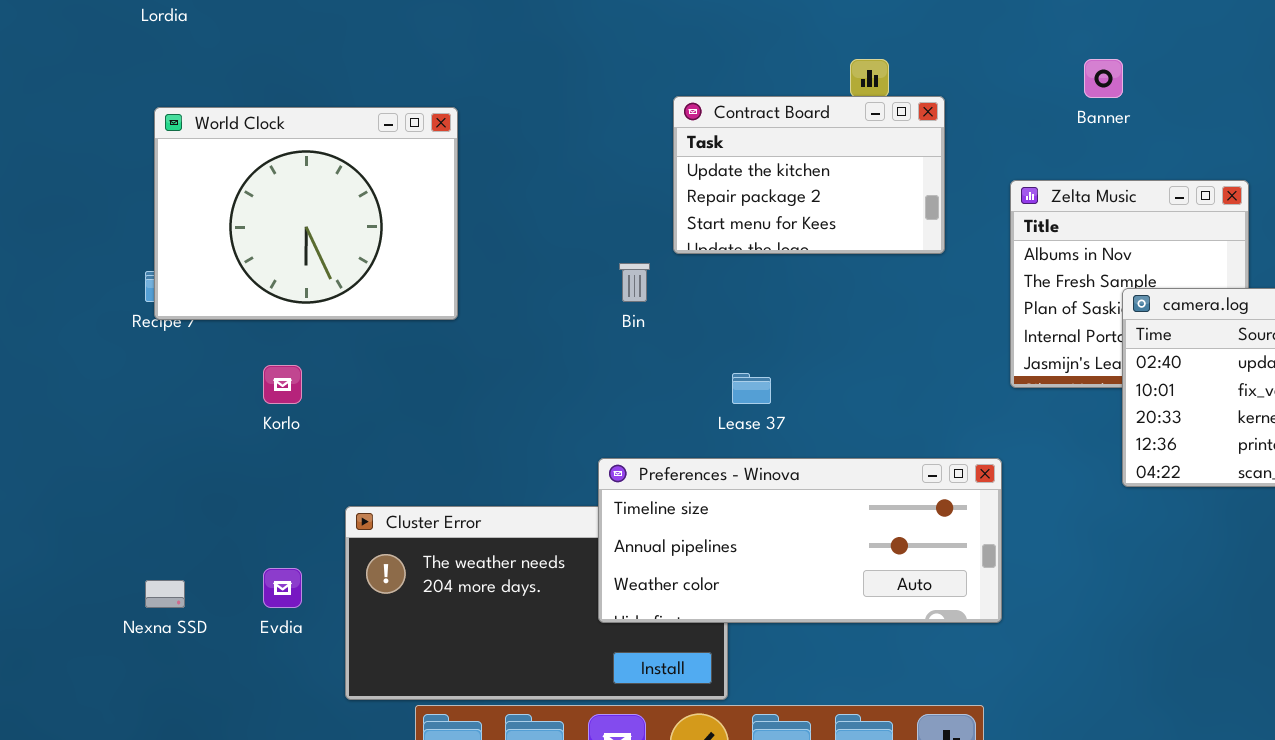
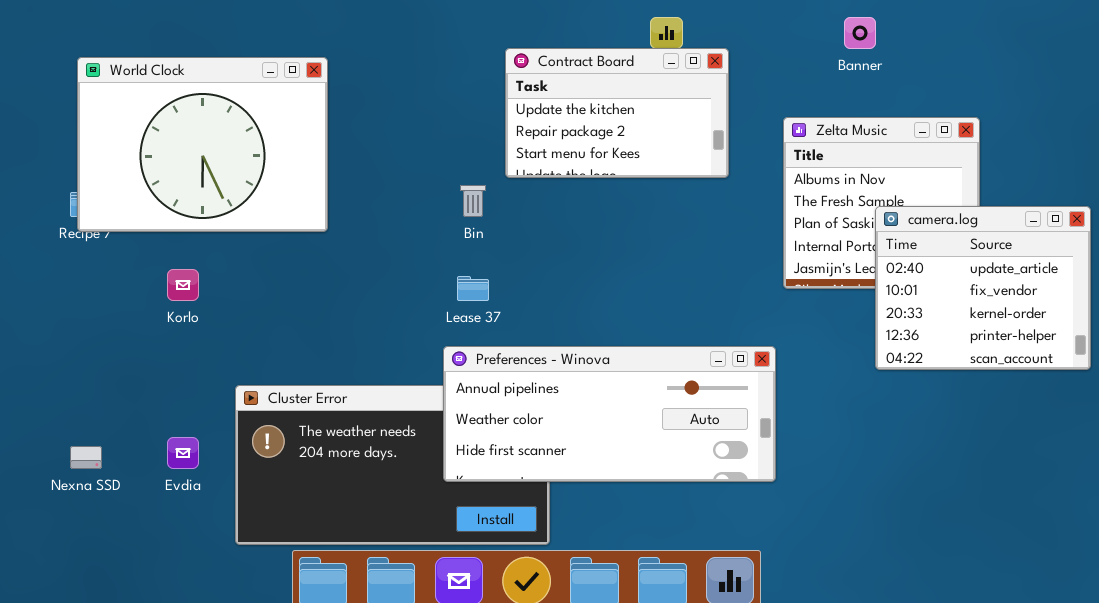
Lease 37: [732,373,771,404] -> [457,276,489,301], moved
Preferences - Winova: [598,458,1002,623] -> [443,346,776,482], scrolled down 1 row

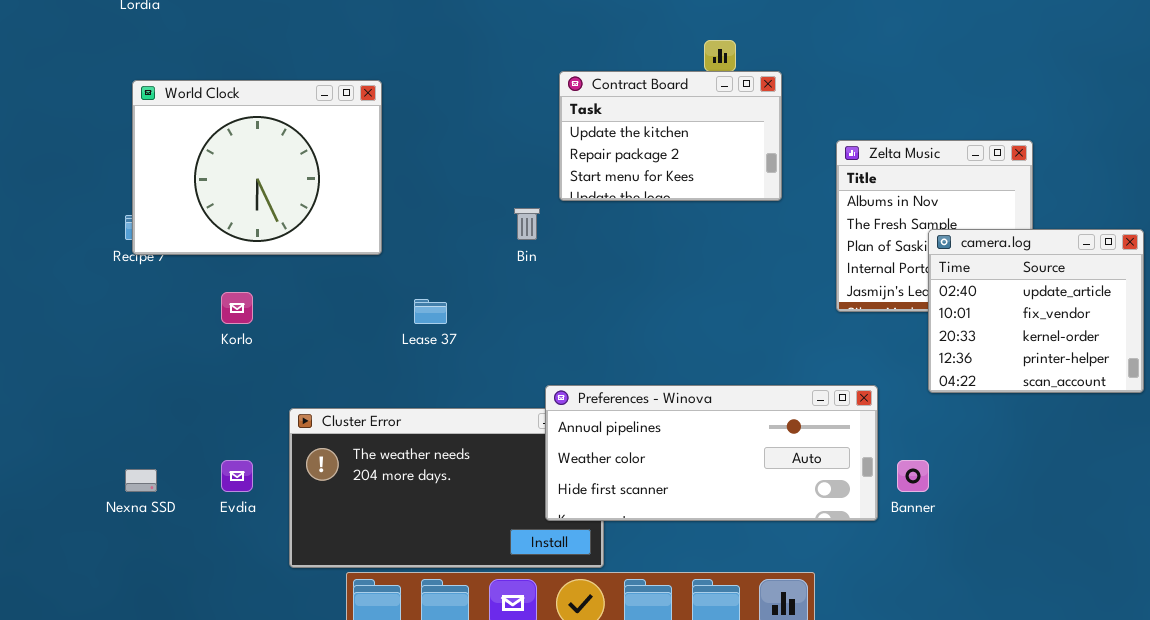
Banner: [844,17,876,49] -> [897,460,929,492], moved
Lease 37: [457,276,489,301] -> [414,299,447,324], moved
Preferences - Winova: [443,346,776,482] -> [545,385,878,521], moved

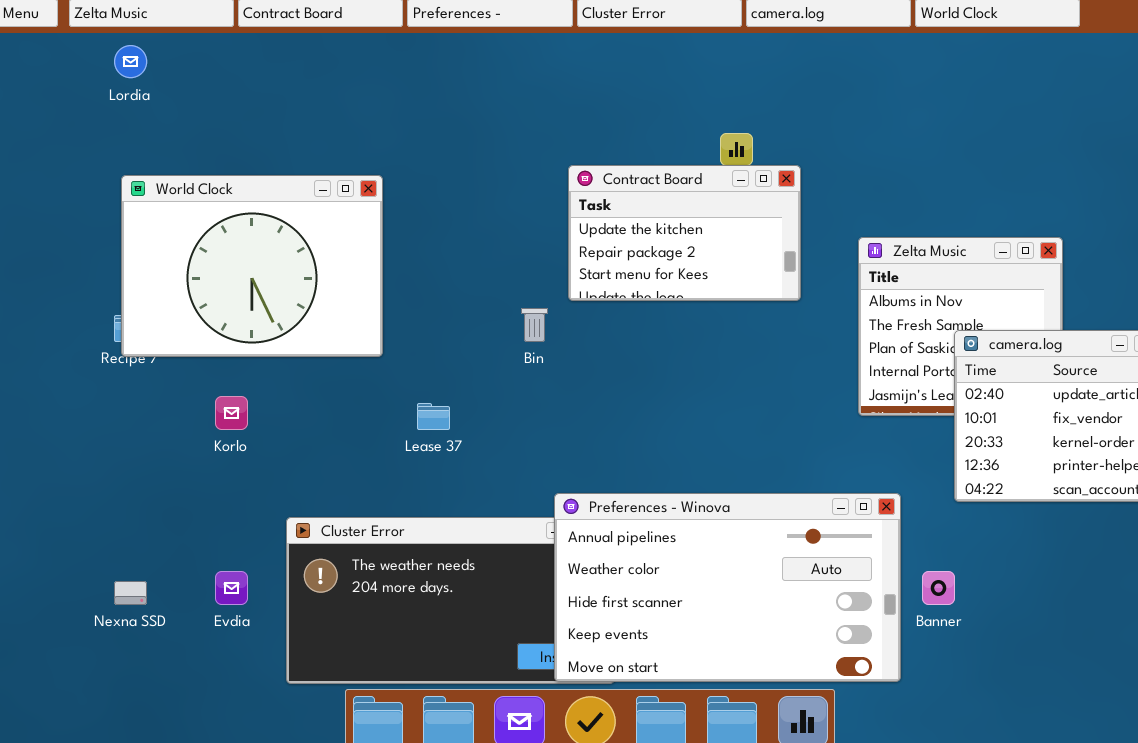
Preferences - Winova: [545,385,878,521] -> [554,493,901,682], resized

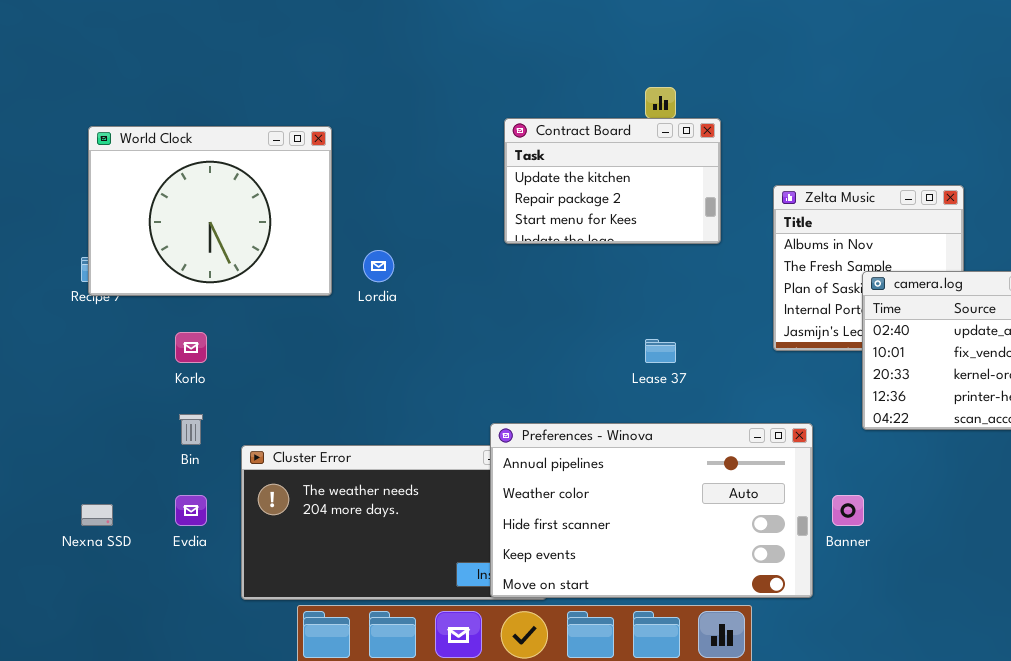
Lordia: [114,45,147,78] -> [363,250,394,282], moved
Bin: [521,308,548,342] -> [179,414,203,445], moved
Lease 37: [417,403,450,430] -> [645,339,676,363], moved

